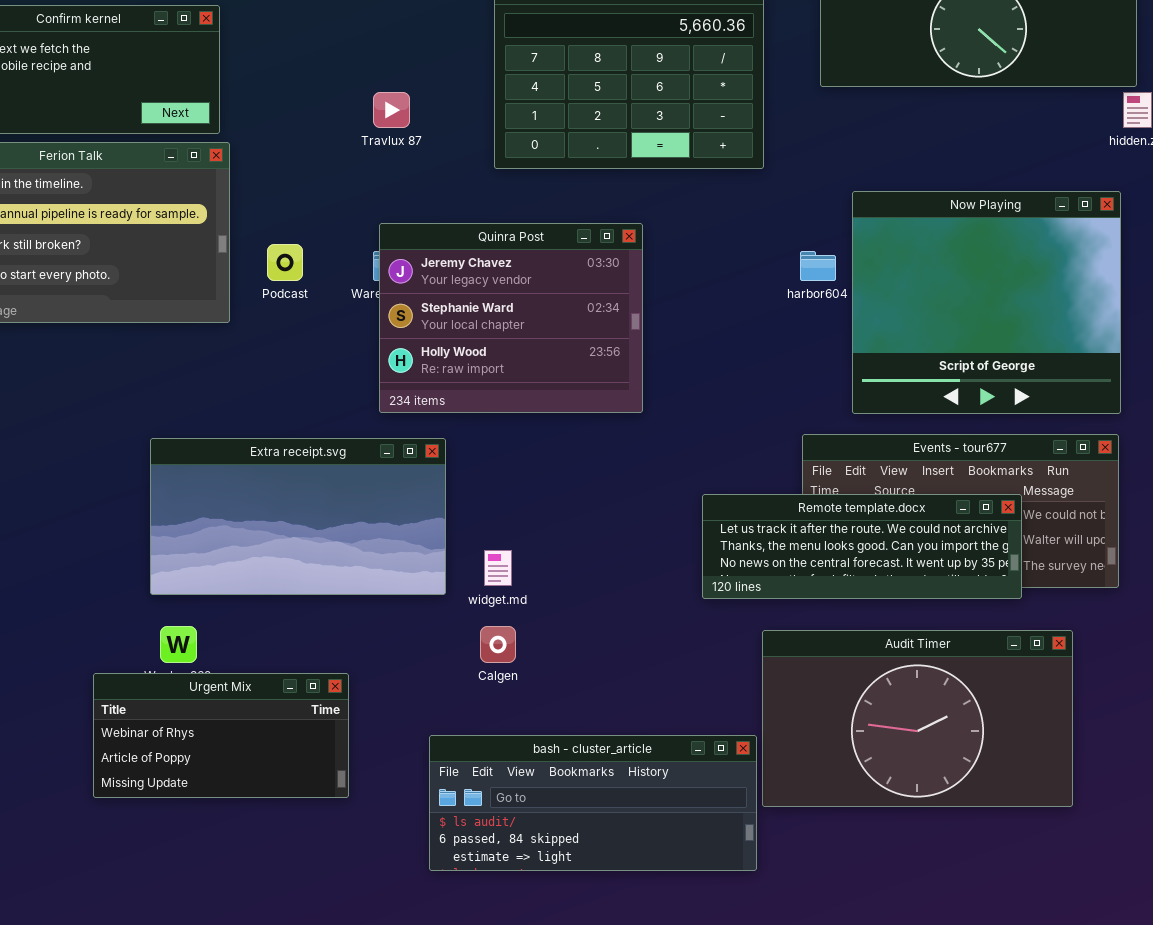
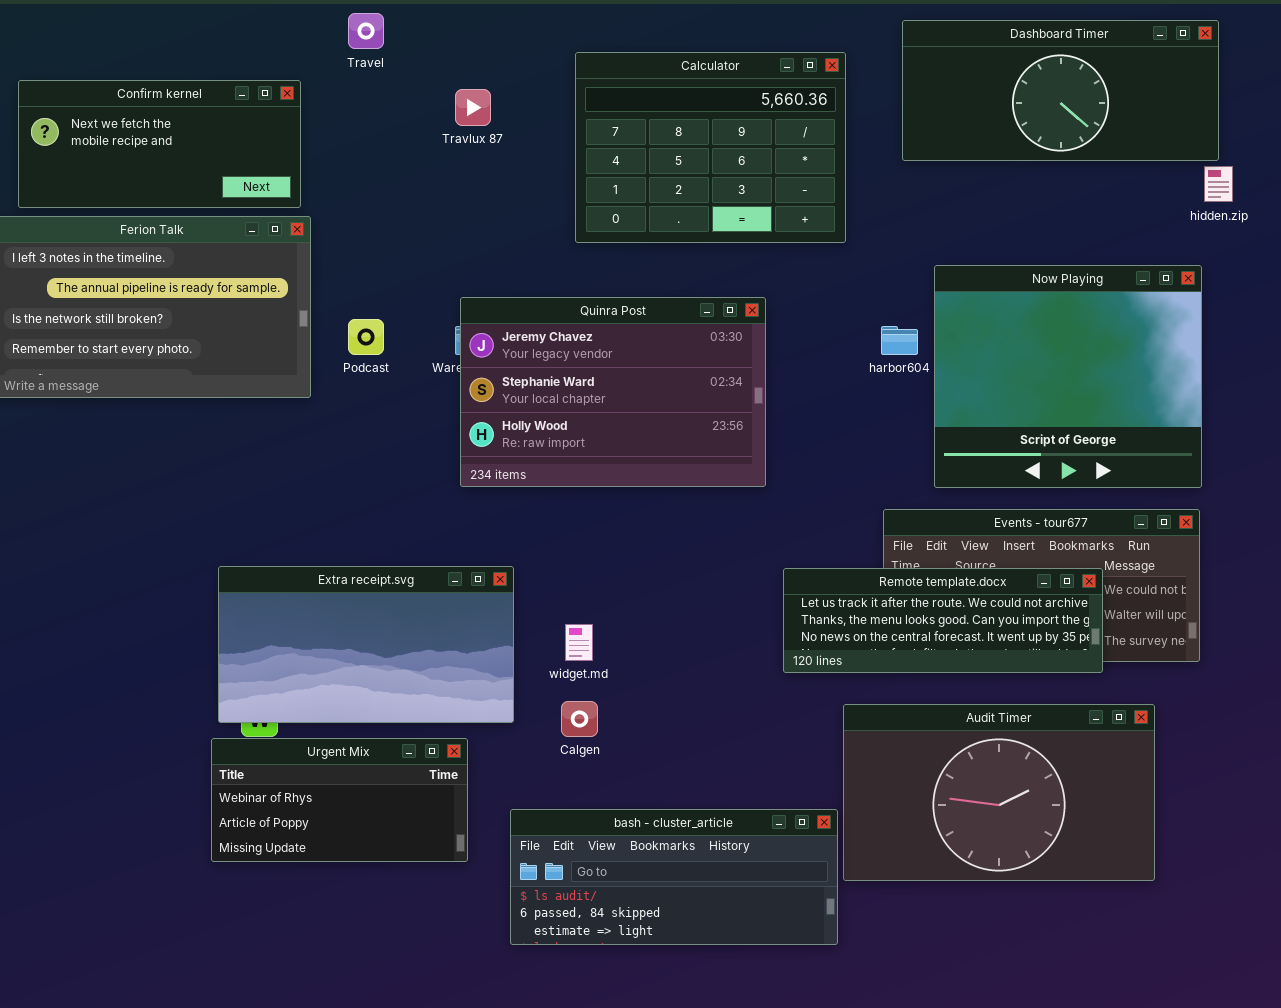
Travlux 87: [373,92,410,128] -> [455,89,491,126], moved
Quinra Post: [379,223,643,413] -> [460,297,766,487], resized
Extra receipt.svg: [150,438,446,595] -> [218,566,514,723], moved
Urgent Mix: [93,673,349,798] -> [211,738,468,862], moved

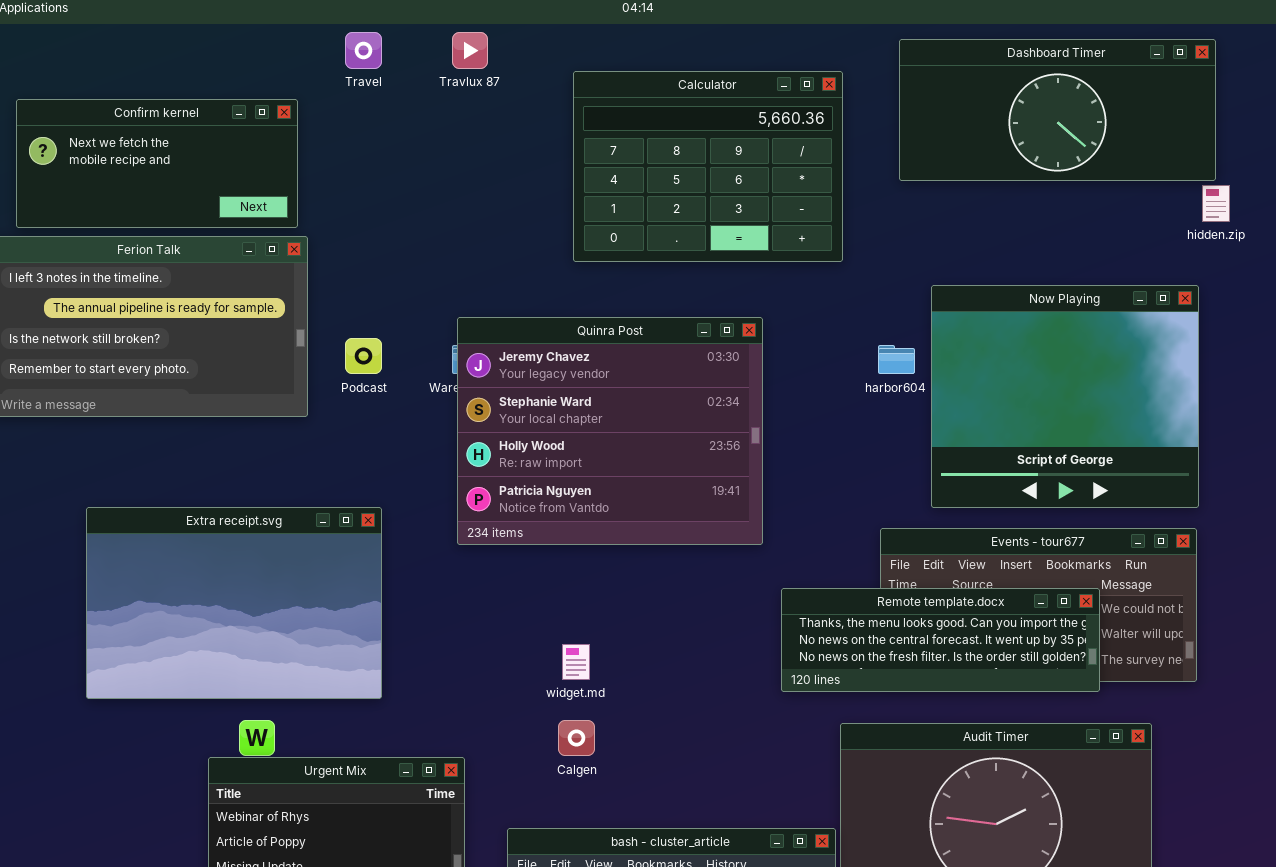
Travlux 87: [455,89,491,126] -> [452,32,488,69], moved
Quinra Post: [460,297,766,487] -> [457,317,763,545], resized
Extra receipt.svg: [218,566,514,723] -> [86,507,382,699], moved, resized
Remote template.docx: [783,568,1103,673] -> [781,588,1100,692], scrolled down 1 row

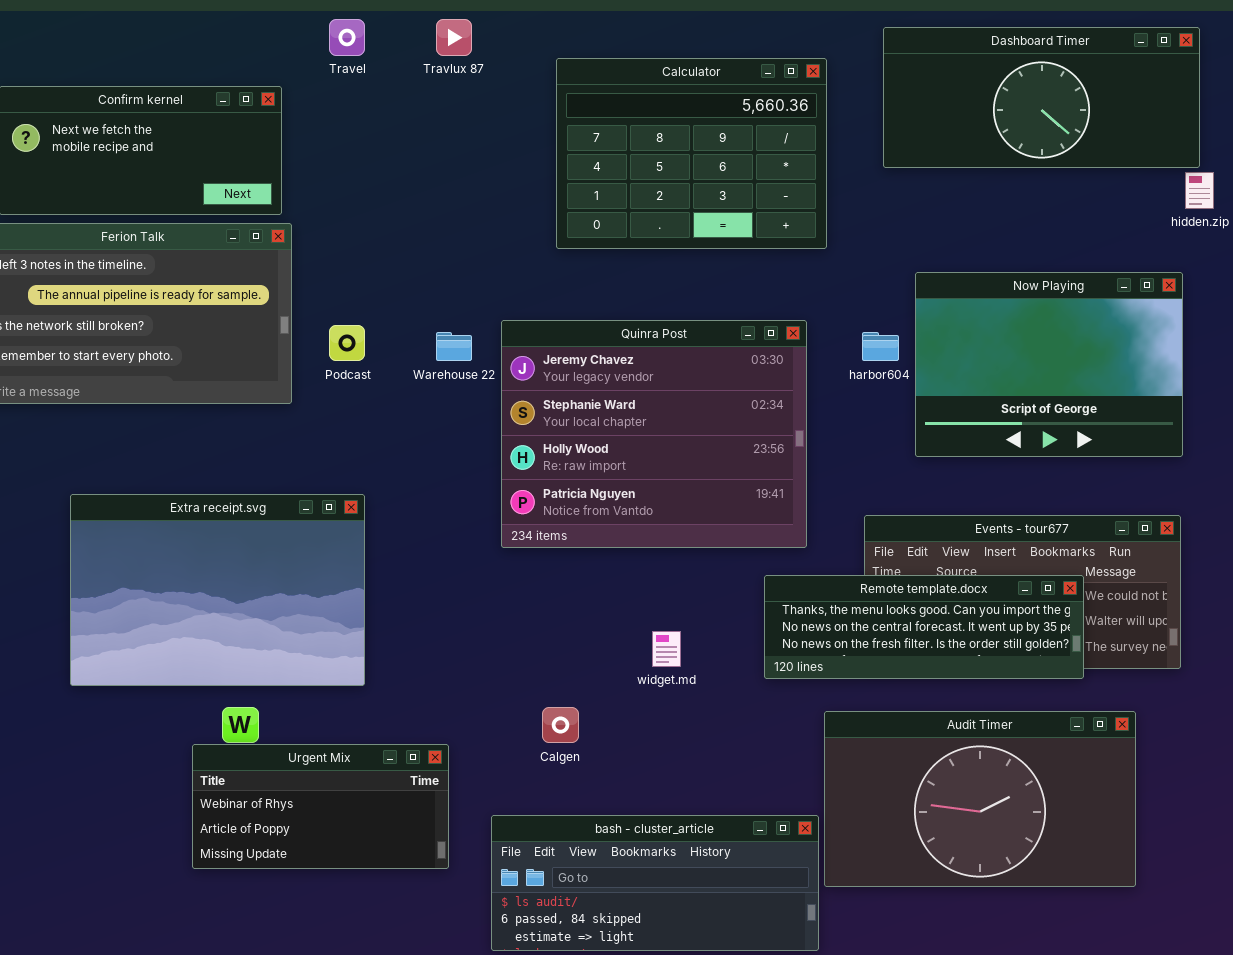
Now Playing: [931,285,1199,508] -> [915,272,1183,457], resized
Quinra Post: [457,317,763,545] -> [501,320,807,548], moved
widget.md: [562,644,590,680] -> [652,631,681,667], moved

